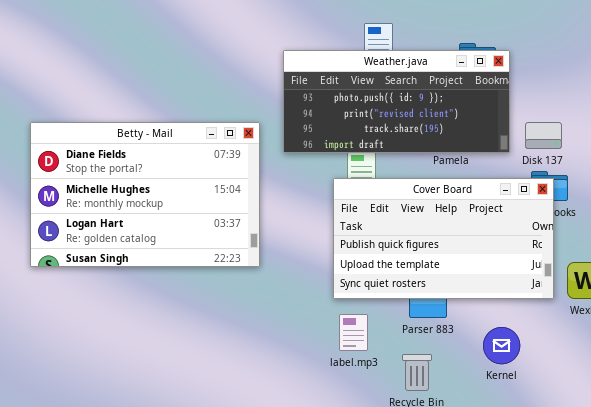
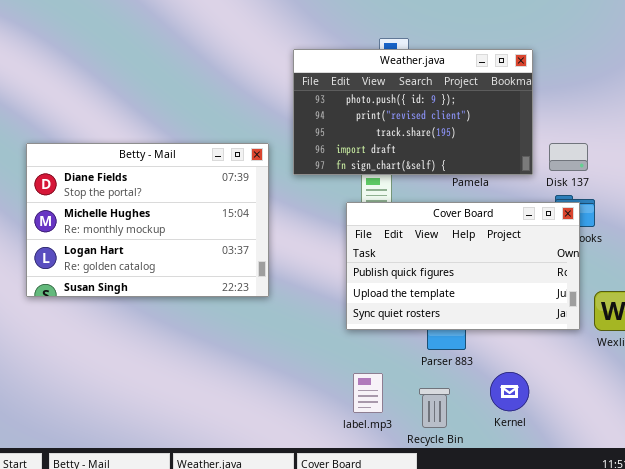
Weather.java: [283,50,510,153] -> [293,49,533,175], resized
label.mp3: [339,314,368,351] -> [353,373,383,413], moved
Kernel: [483,327,520,364] -> [490,372,529,411], moved

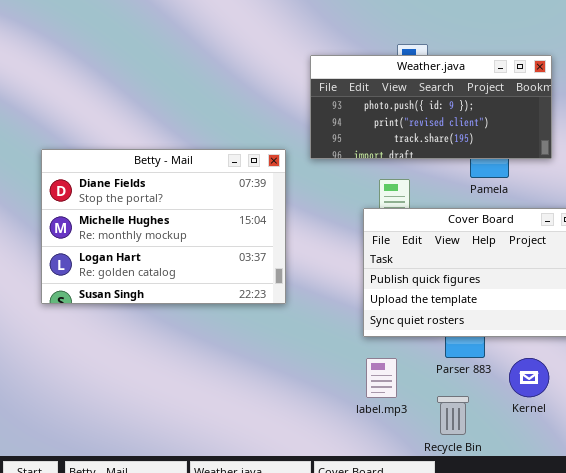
Weather.java: [293,49,533,175] -> [310,55,552,159], resized
Kernel: [490,372,529,411] -> [509,358,549,397], moved
label.mp3: [353,373,383,413] -> [366,358,397,398], moved

